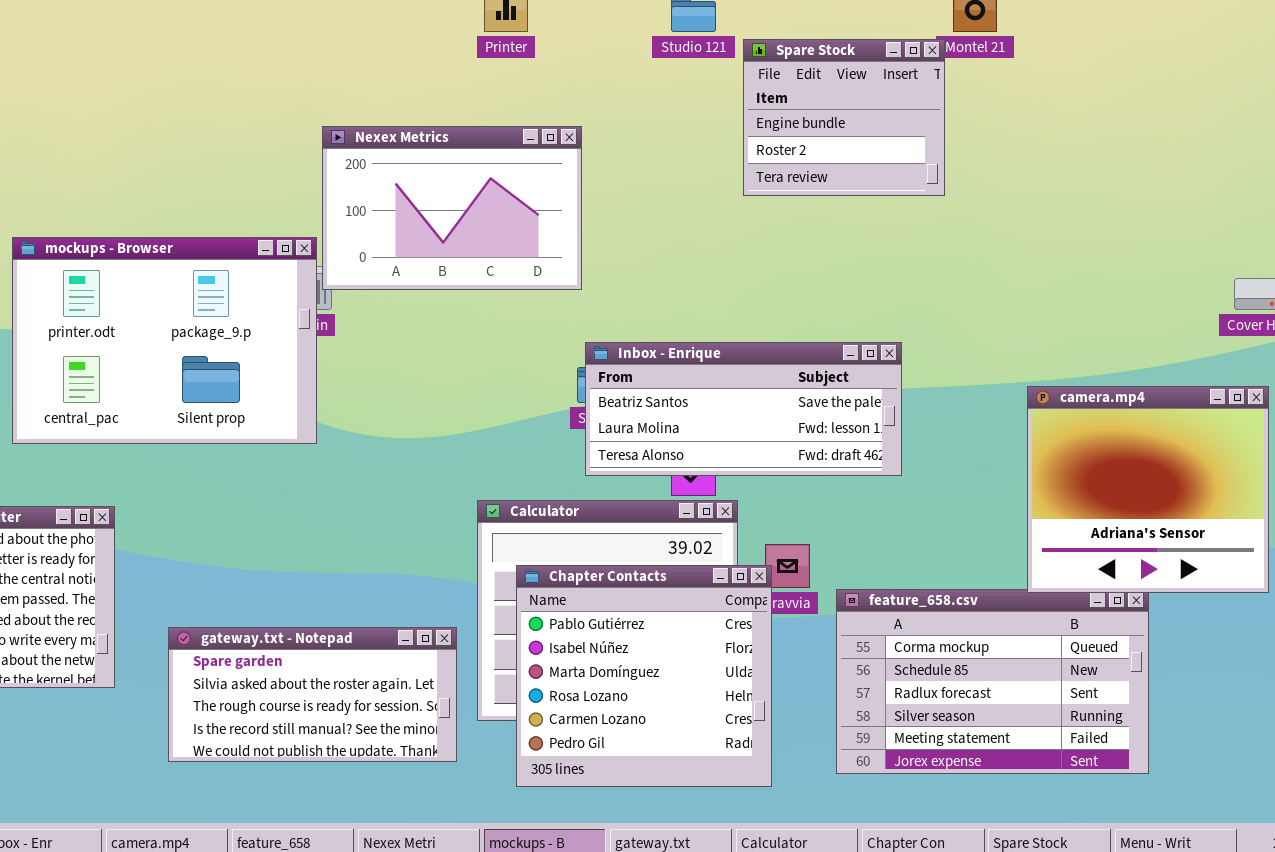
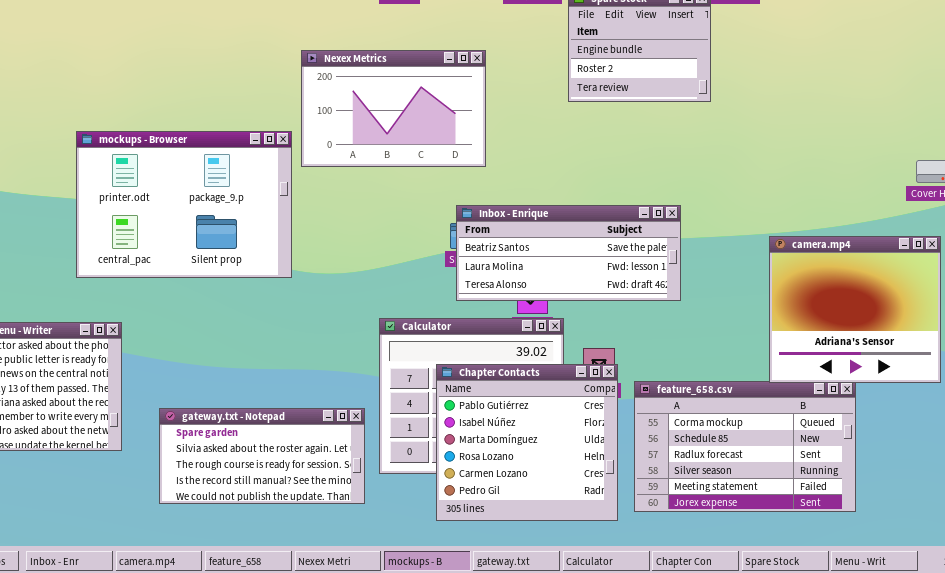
Nexex Metrics: [322,126,582,290] -> [301,50,486,167], moved
mockups - Browser: [12,237,317,444] -> [76,131,292,278], moved
Chapter Contacts: [516,565,772,787] -> [436,364,618,521], moved

